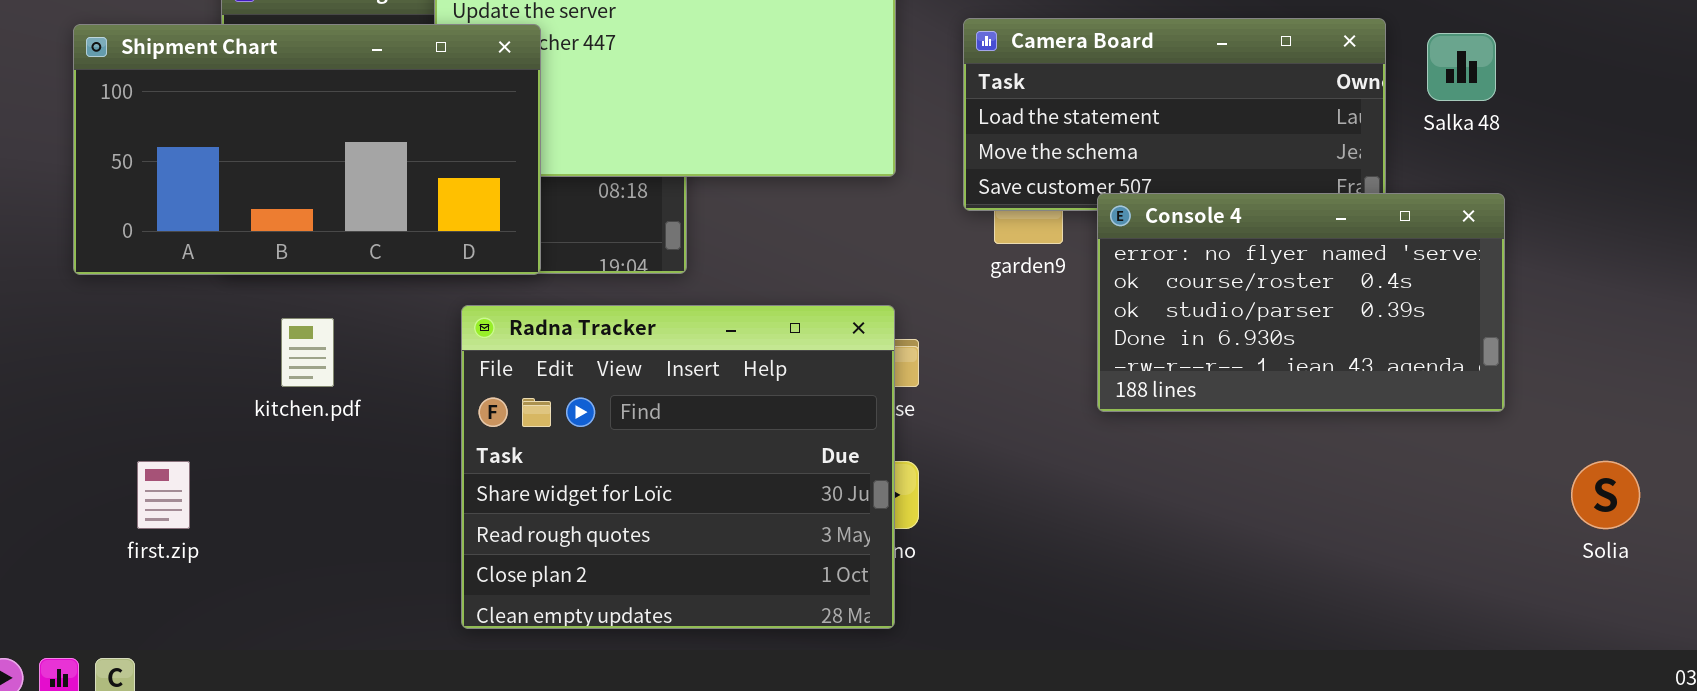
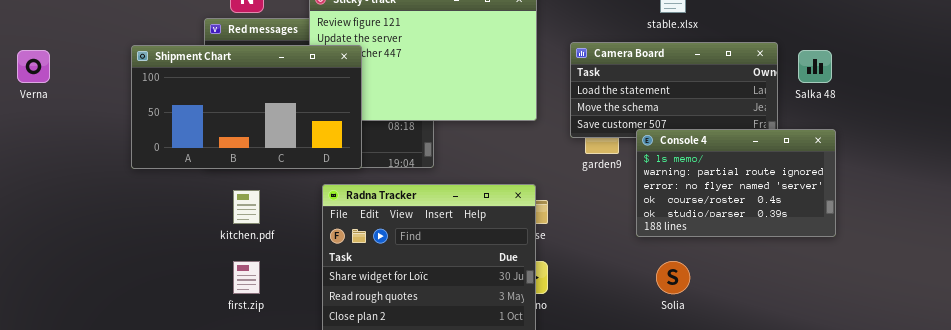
Console 4: [1097,193,1505,412] -> [636,129,836,237], scrolled up 2 rows
first.zip: [137,461,190,529] -> [233,261,260,294], moved
Solia: [1571,461,1640,529] -> [656,261,690,294], moved

